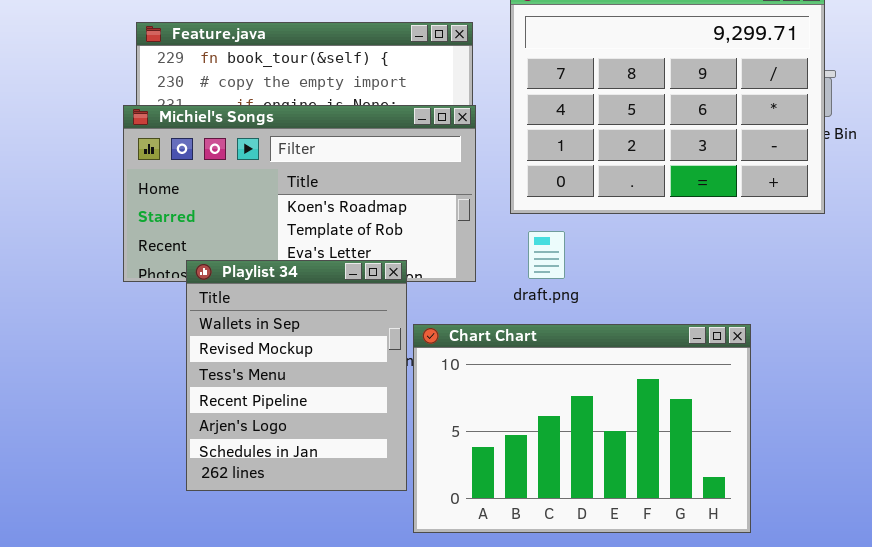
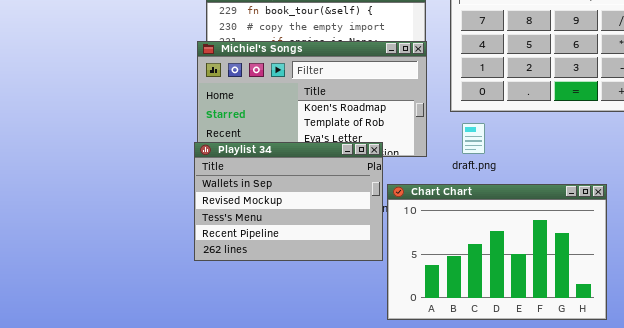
Playlist 34: [186,260,407,491] -> [194,142,383,261], resized

